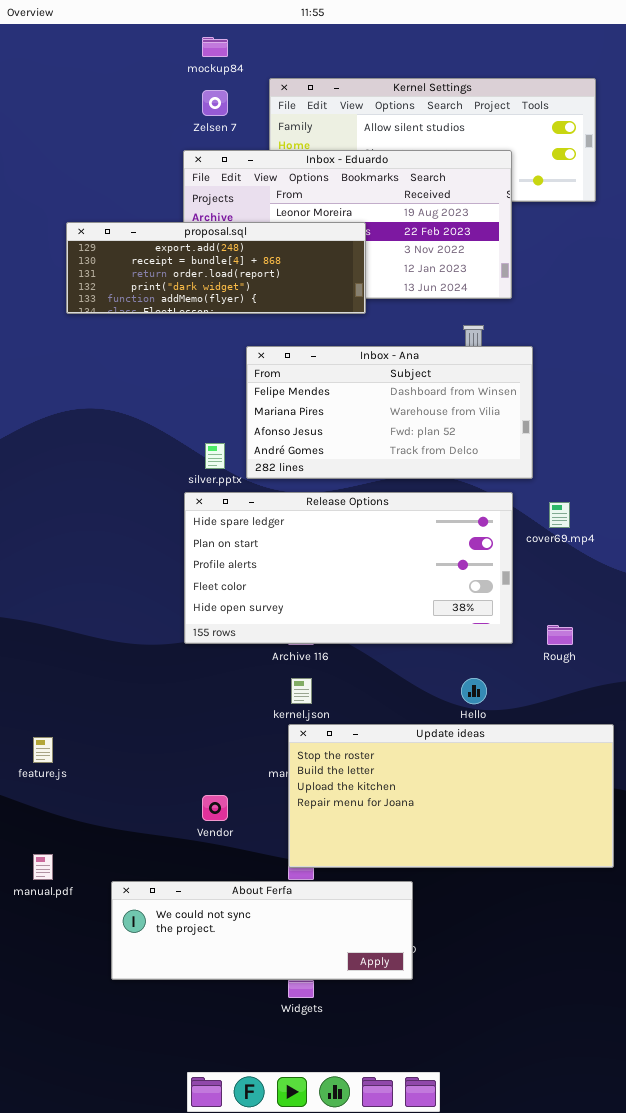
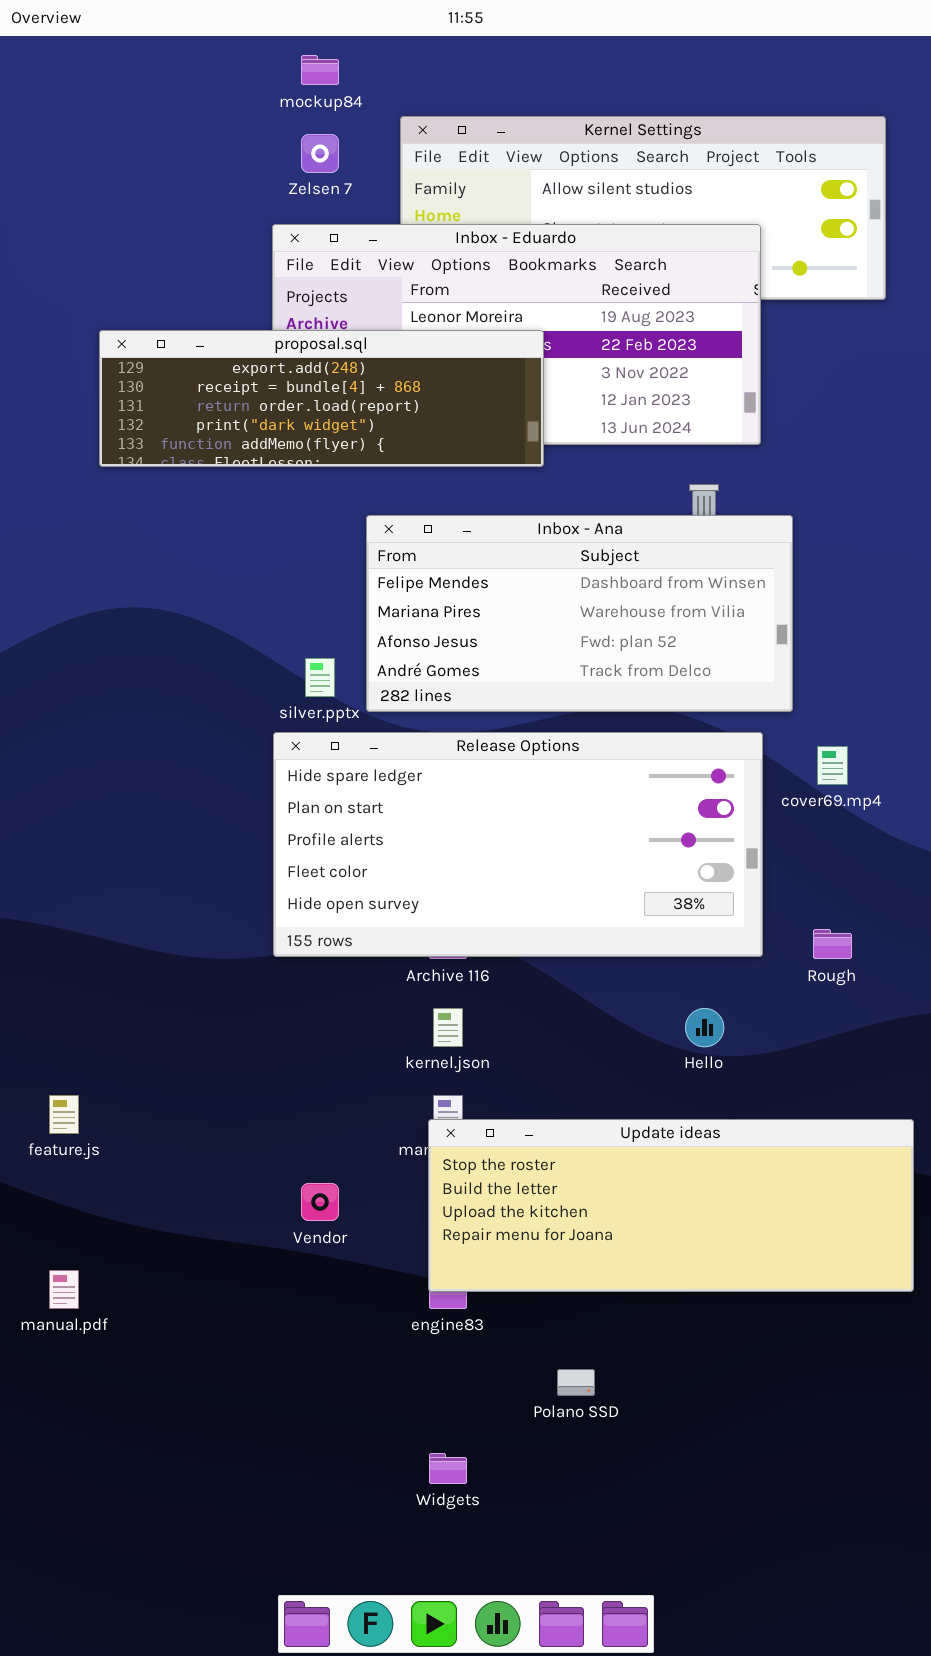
Update ideas: [288,724,614,868] -> [428,1119,914,1292], resized
About Ferfa: [111,881,413,980] -> none, closed

